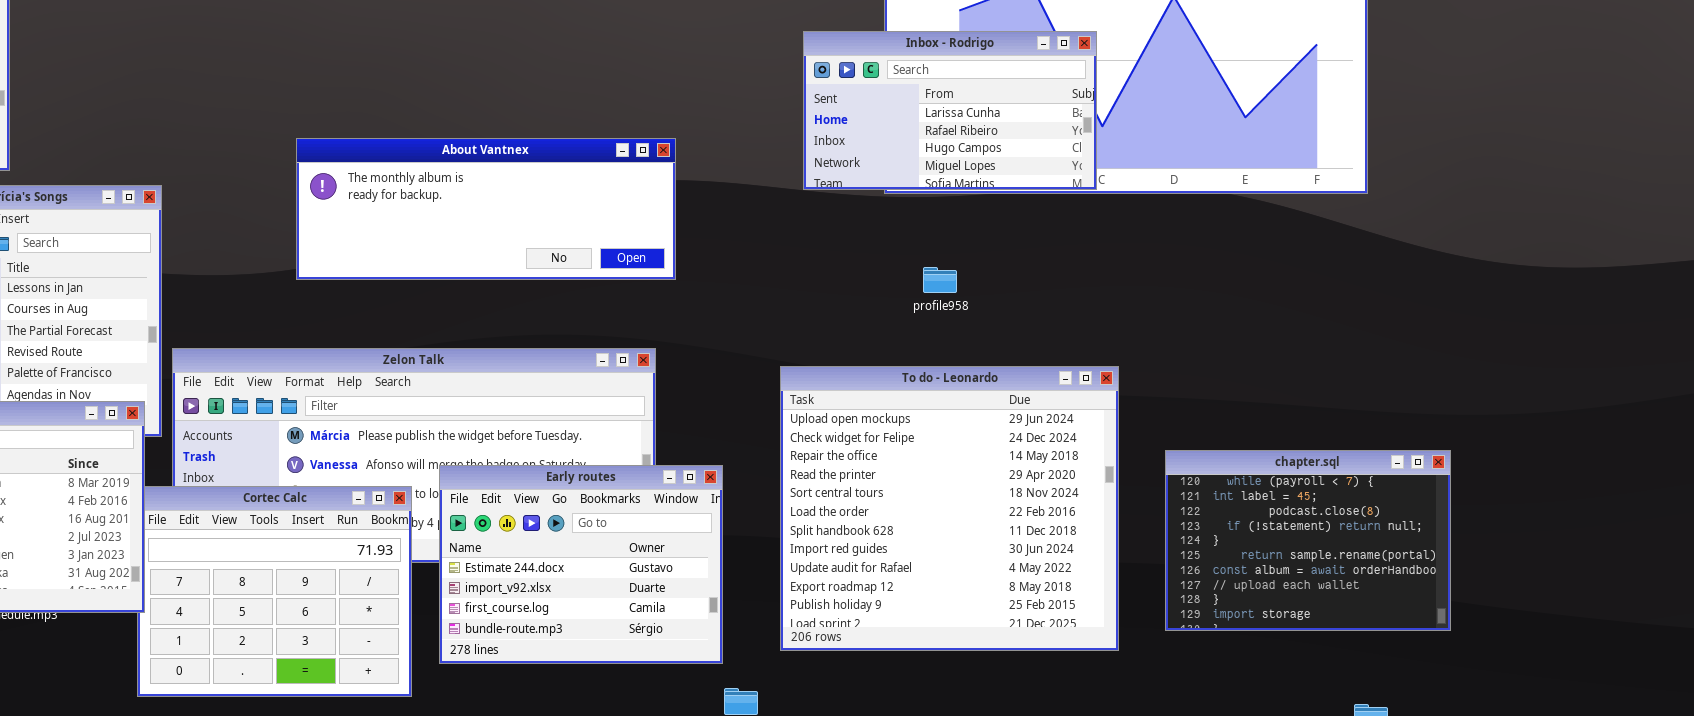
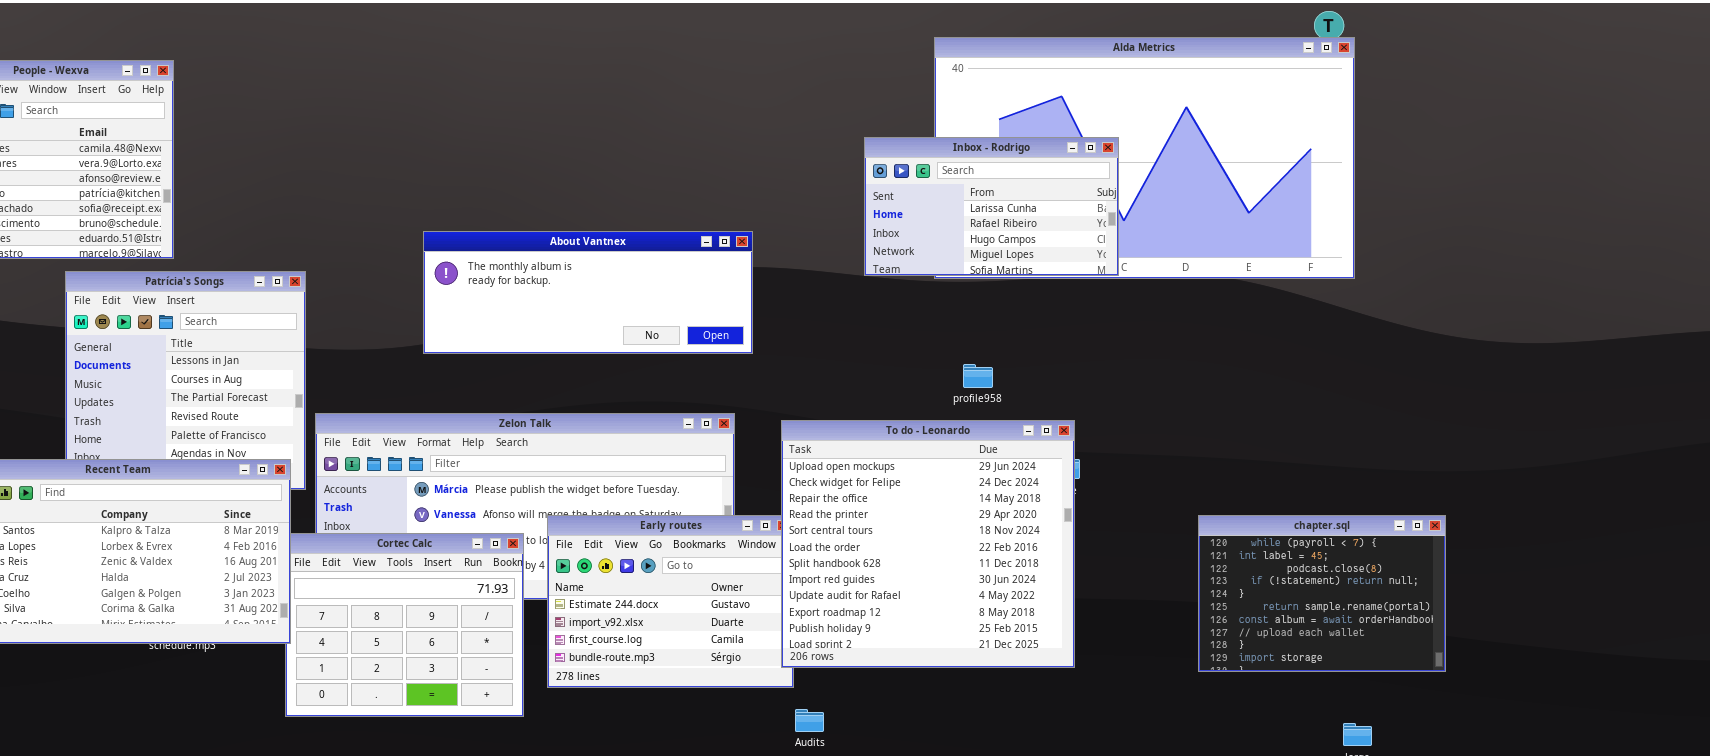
profile958: [923,267,957,293] -> [963,364,993,388], moved
To do - Leonardo: [780,366,1119,651] -> [781,420,1075,668], moved
chapter.sql: [1165,450,1451,631] -> [1198,515,1446,672], moved

